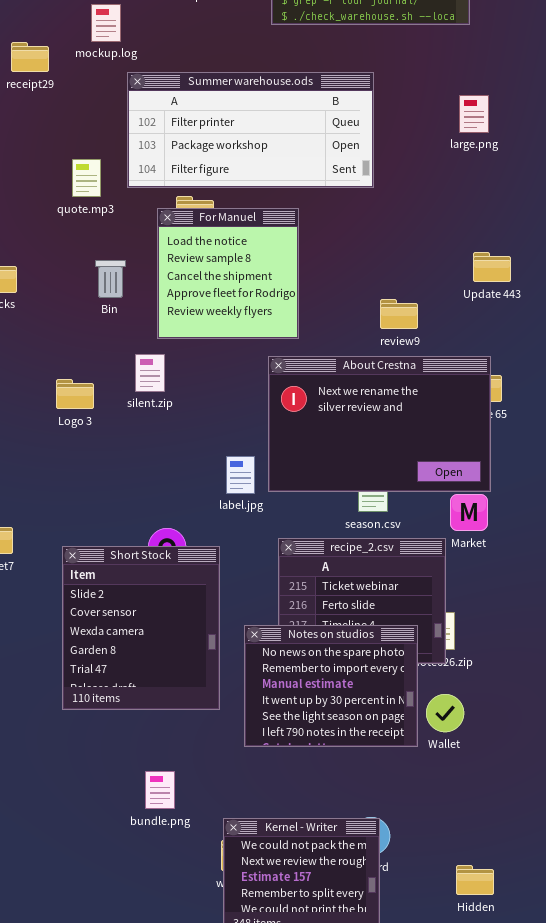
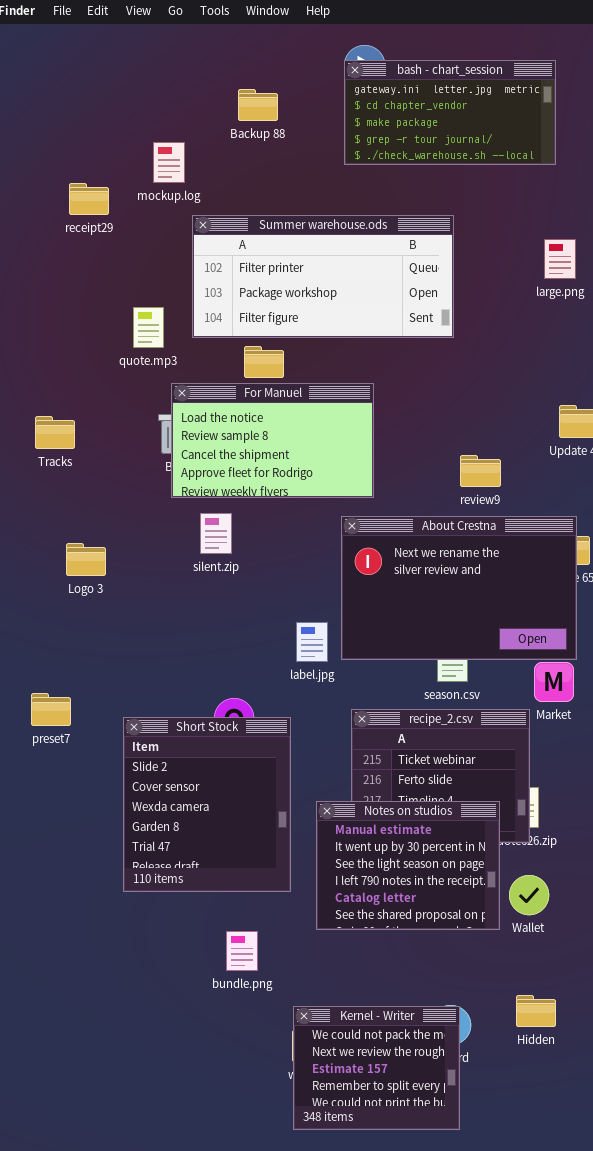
For Manuel: [157,208,299,339] -> [171,383,374,498], resized
Logo 3: [56,379,94,409] -> [66,543,106,576], moved
Notes on studios: [244,625,418,747] -> [316,801,500,930], scrolled down 2 rows
bundle.png: [145,771,175,809] -> [226,931,258,971], moved
Hidden: [456,865,494,895] -> [516,995,556,1027], moved

